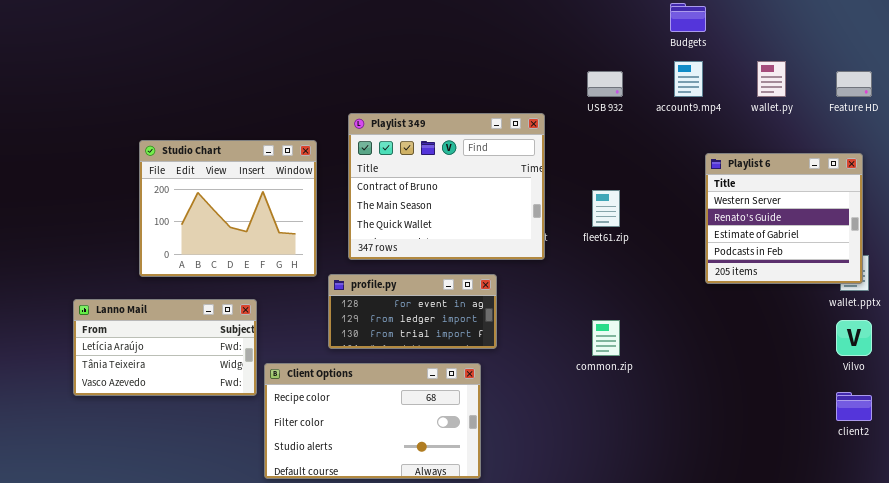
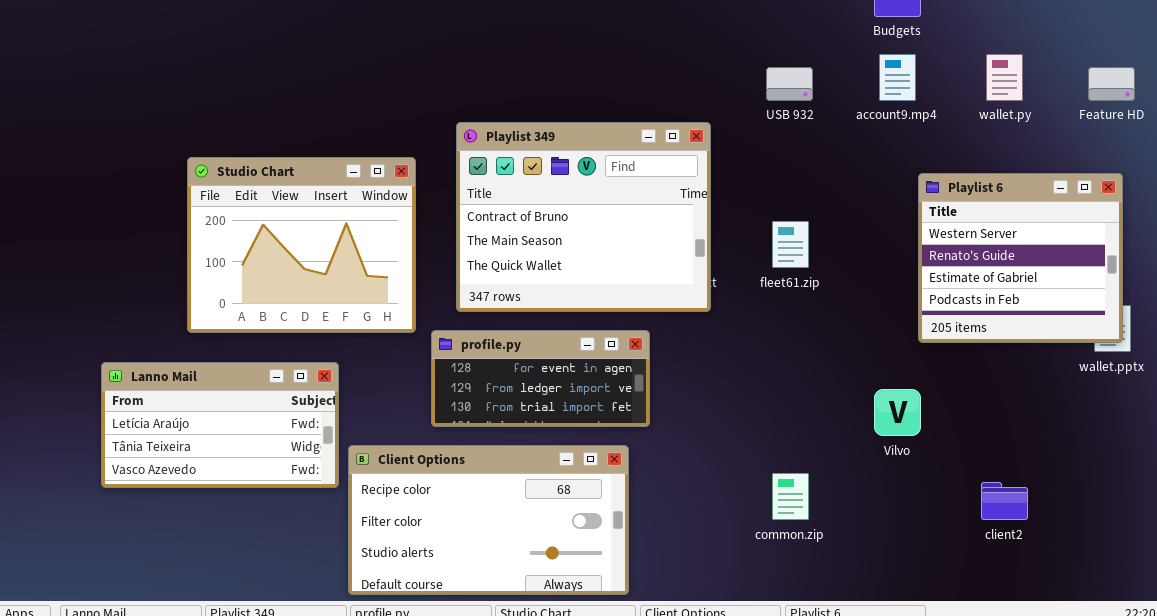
common.zip: [592,320,620,356] -> [772,473,809,520], moved
Vilvo: [836,320,872,356] -> [874,389,921,436], moved
client2: [836,392,872,421] -> [981,482,1028,520], moved

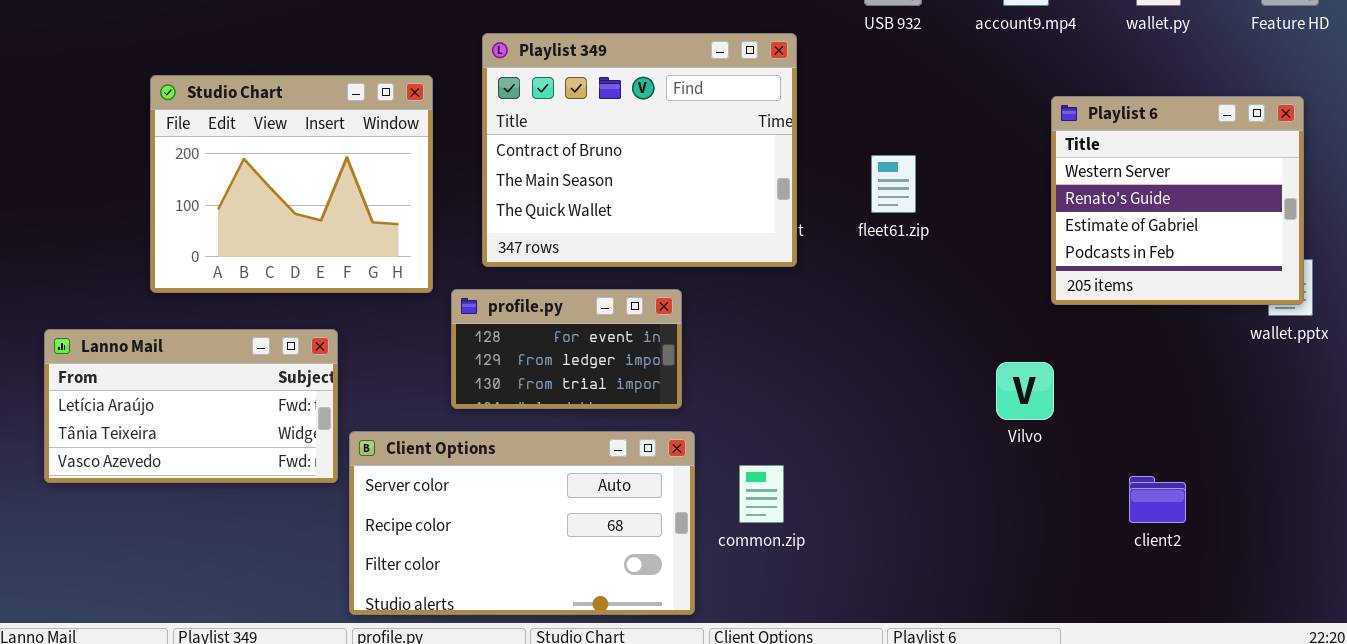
profile.py: [431,330,650,427] -> [451,289,682,409], resized
Client Options: [348,445,629,595] -> [349,431,695,615], scrolled up 1 row
common.zip: [772,473,809,520] -> [739,465,784,523], moved

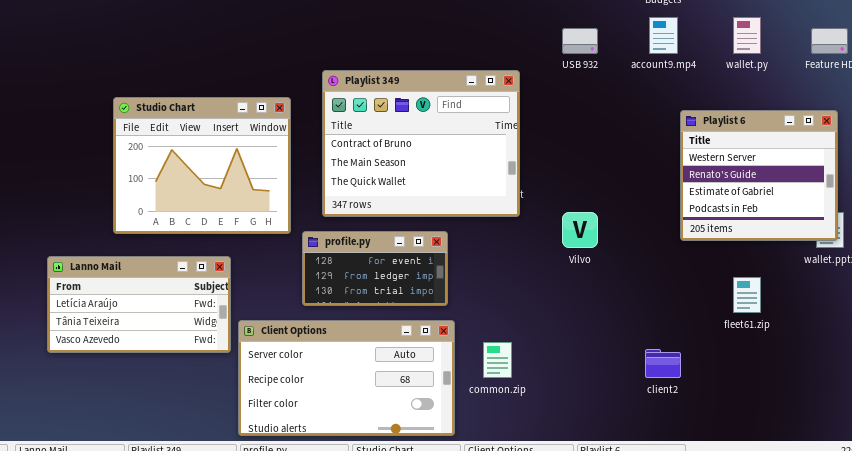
fleet61.zip: [871,155,916,213] -> [733,277,761,313], moved
Vilvo: [996,362,1054,420] -> [562,212,598,248], moved
client2: [1129,476,1186,523] -> [645,349,681,378], moved

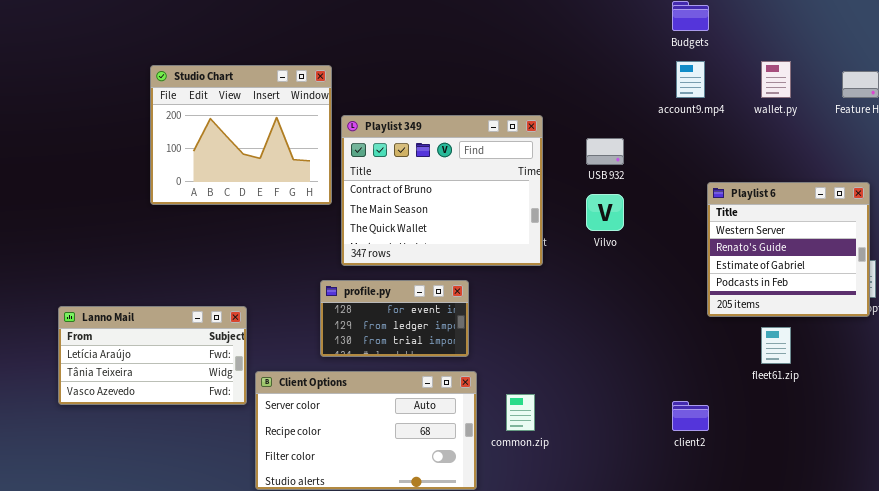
USB 932: [562,28,598,54] -> [586,138,624,165], moved
Studio Chart: [113,97,291,234] -> [150,65,332,205], moved
Playlist 6: [680,110,838,241] -> [707,182,870,317], moved
Vilvo: [562,212,598,248] -> [586,194,624,231], moved

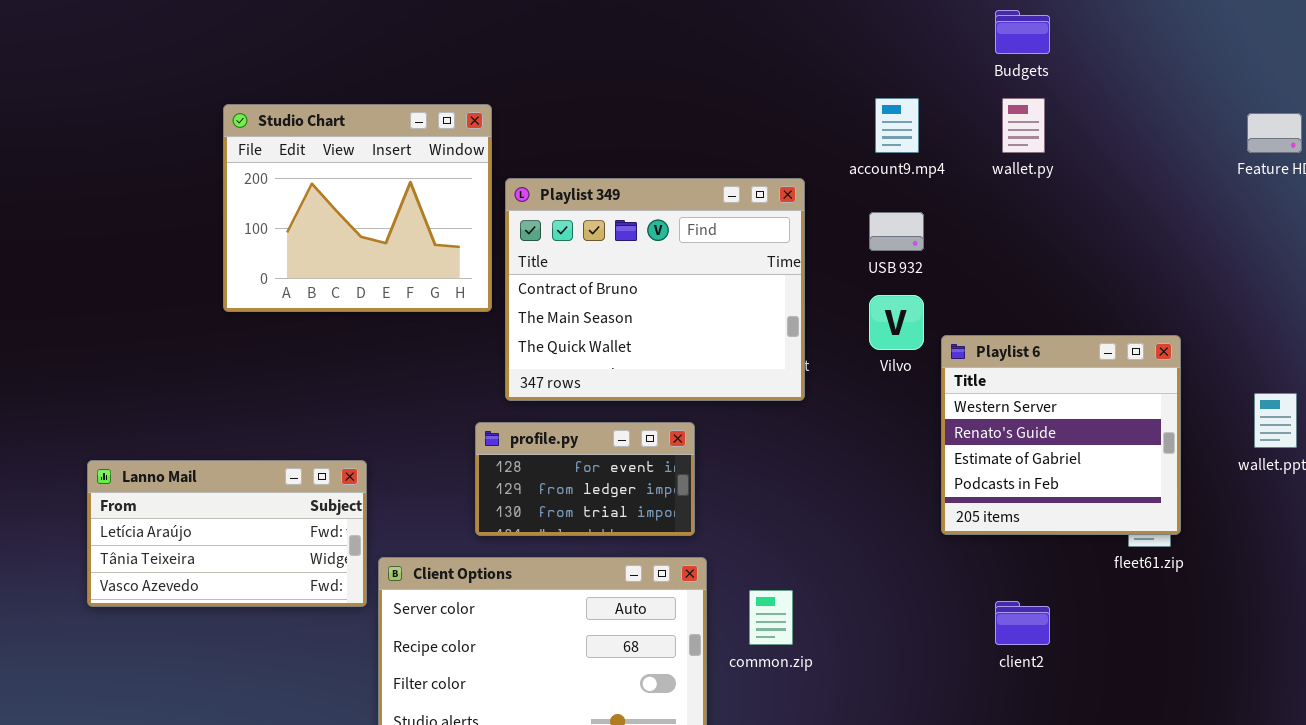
account9.mp4: [676,61,705,98] -> [875,98,919,153], moved
wallet.py: [761,61,791,98] -> [1002,98,1045,153], moved
Playlist 6: [707,182,870,317] -> [941,335,1181,535], moved

